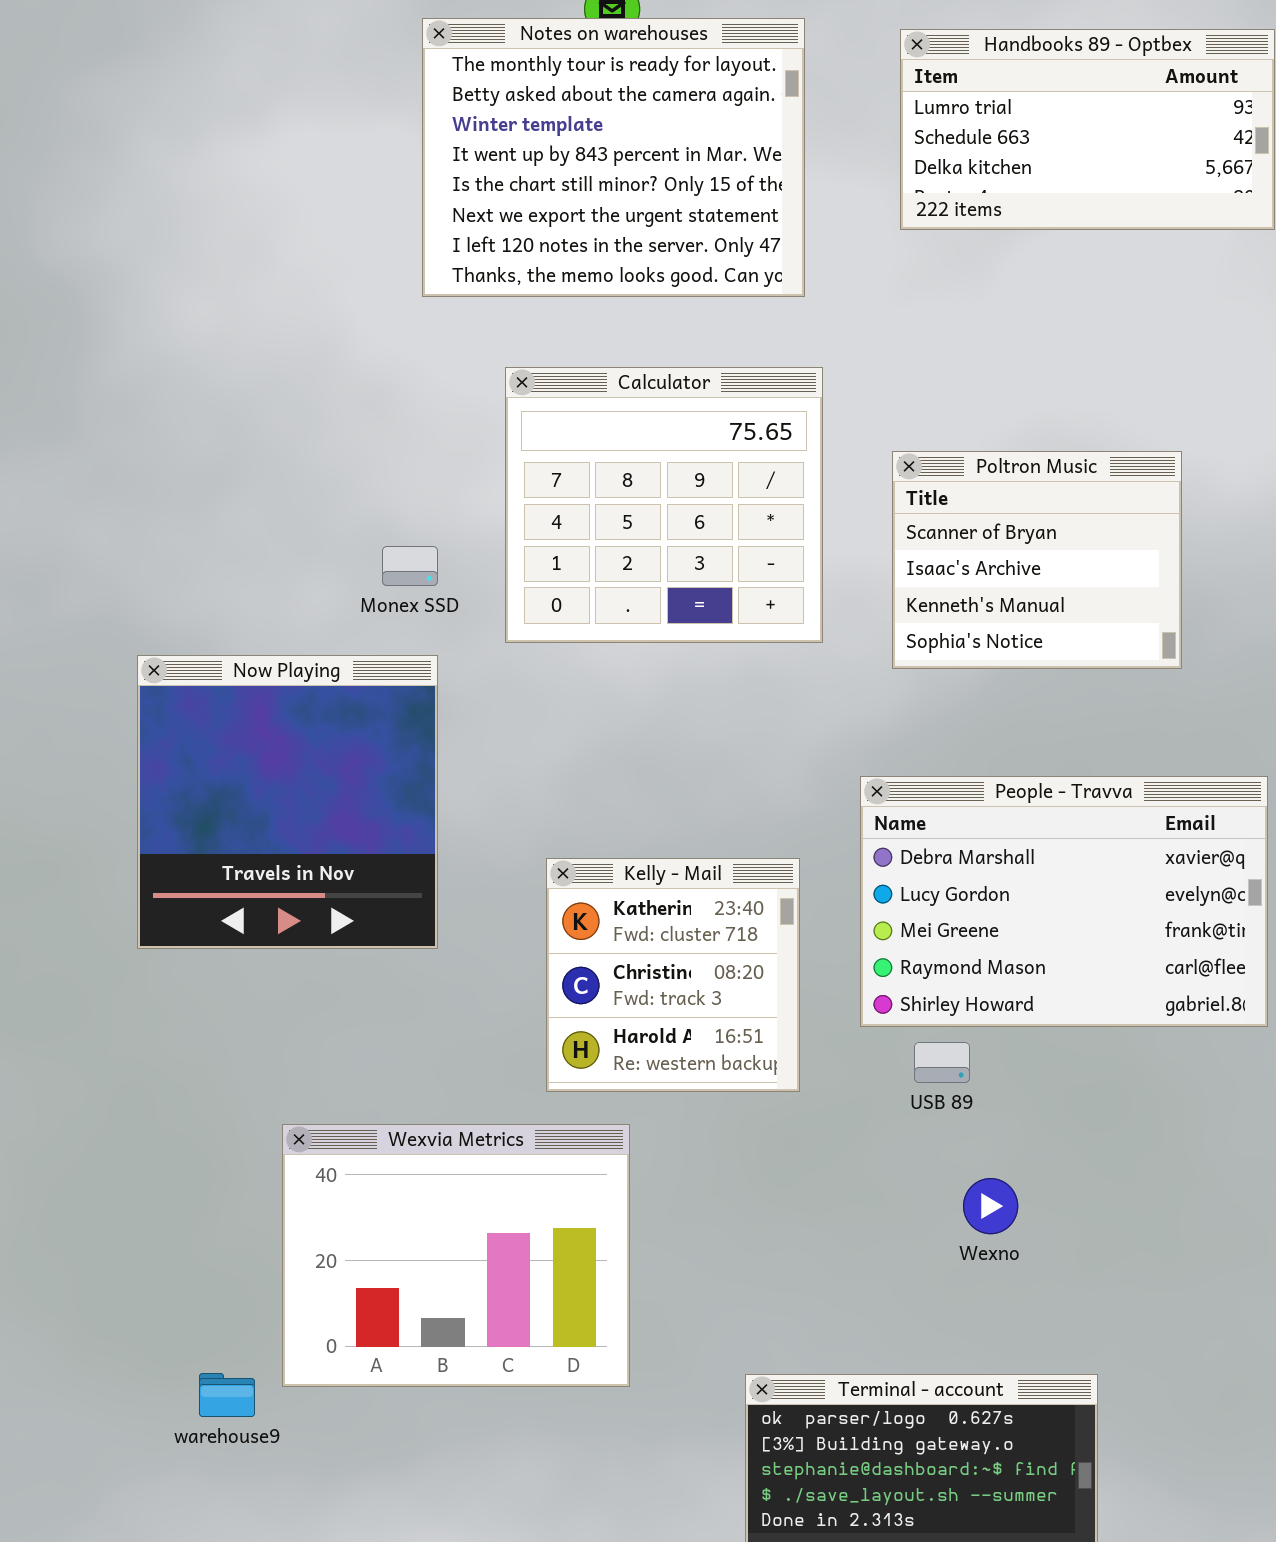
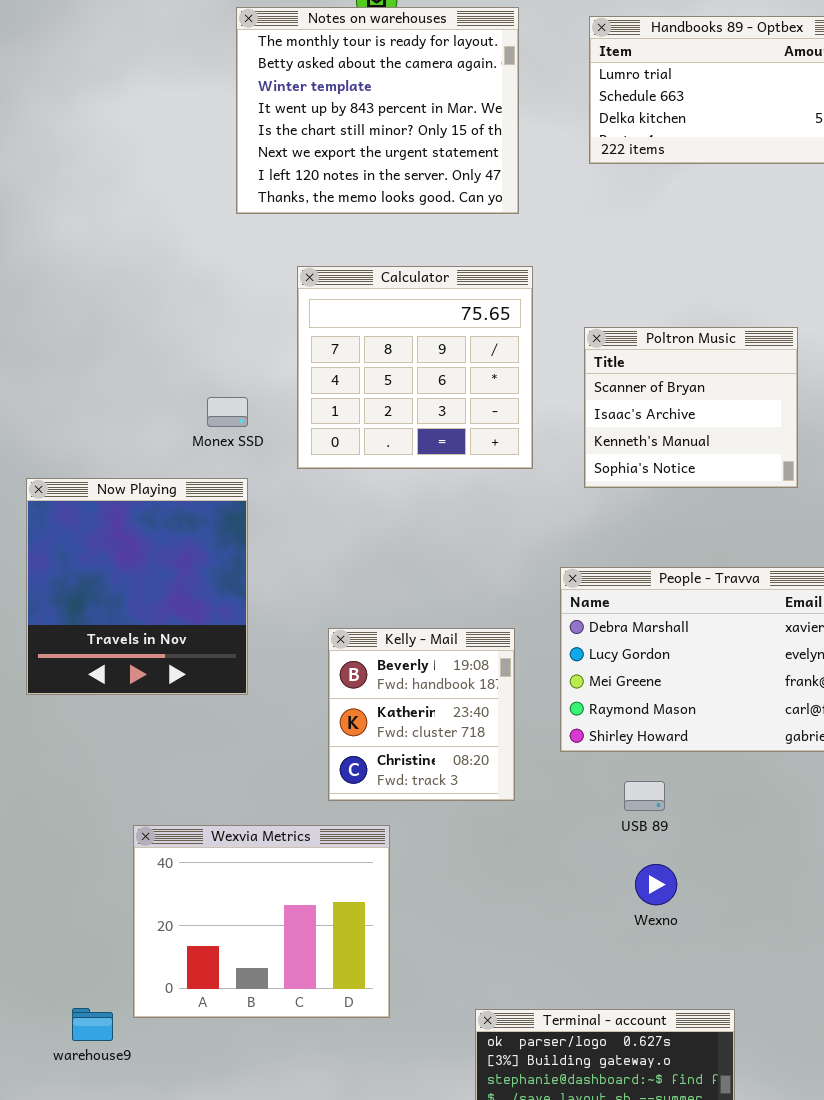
Kelly - Mail: [546,858,800,1092] -> [328,628,515,801], scrolled up 1 row
USB 89: [914,1042,970,1083] -> [624,781,665,811], moved

